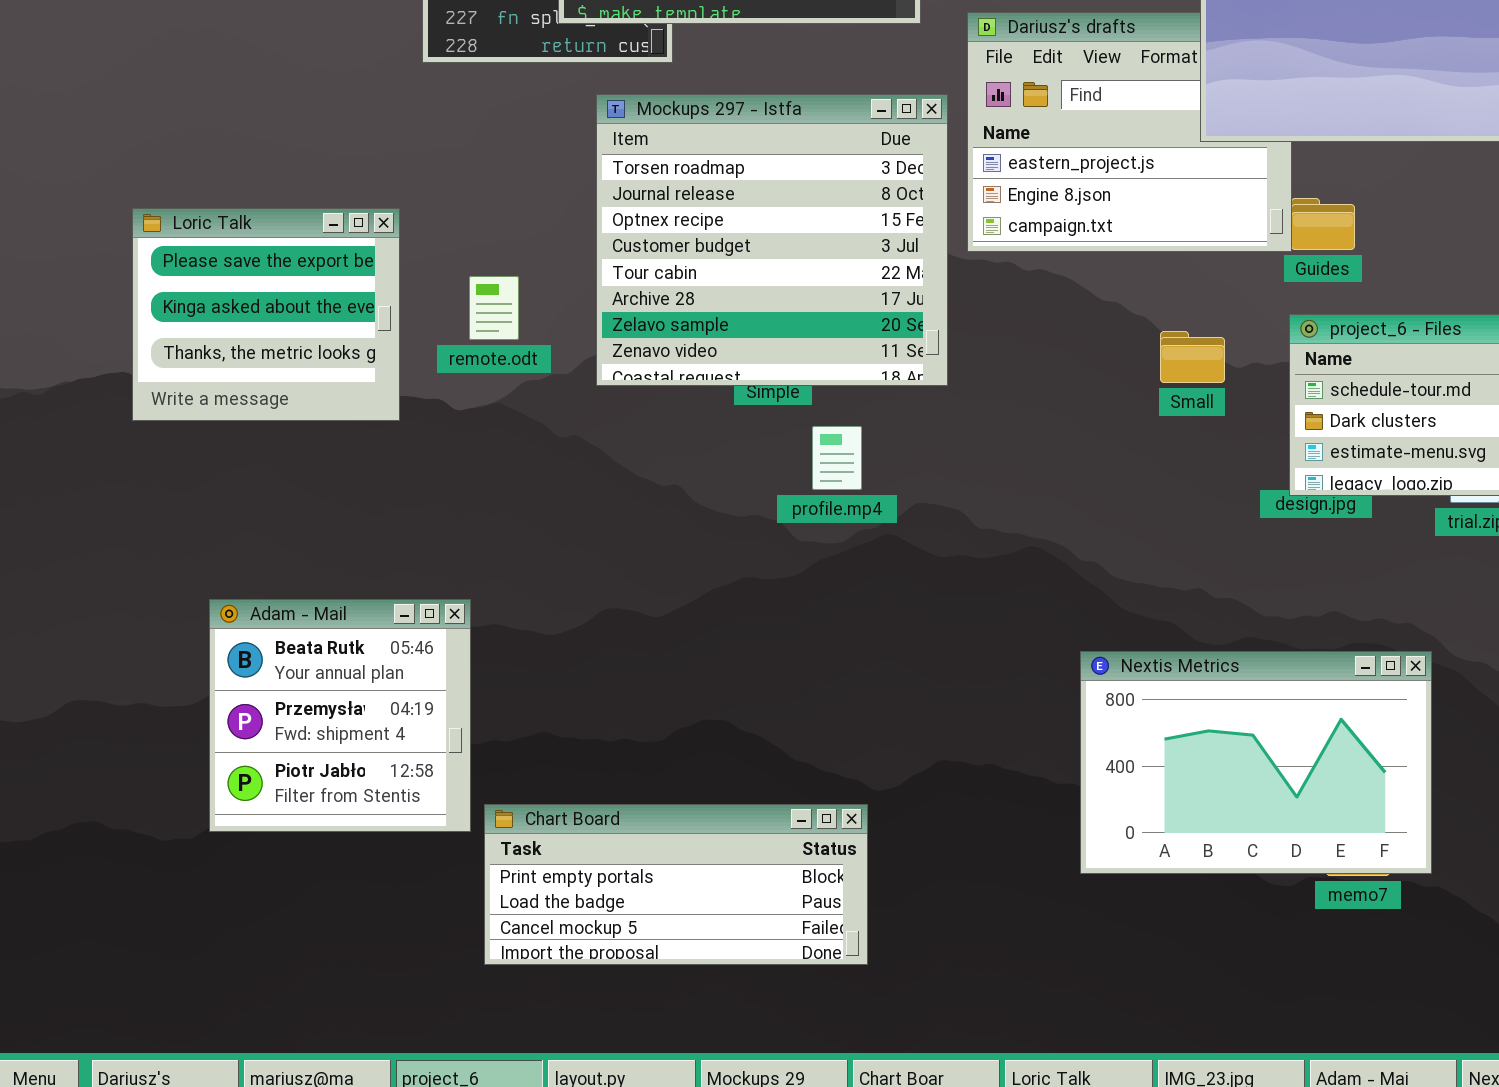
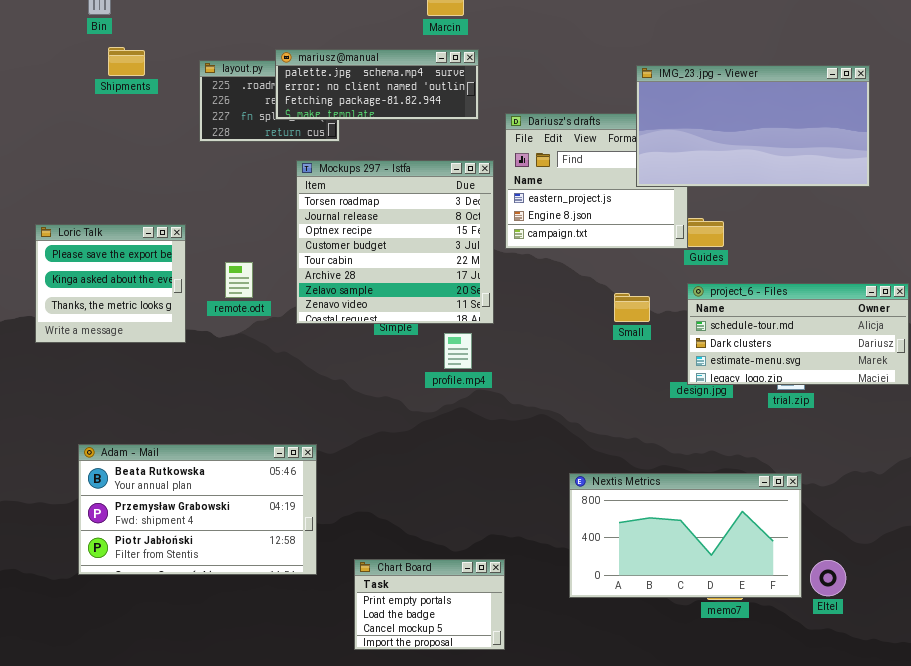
profile.mp4: [812,426,862,490] -> [444,333,472,369], moved
Adam - Mail: [209,599,471,832] -> [78,444,317,575], resized
Nextis Metrics: [1080,651,1432,874] -> [569,473,802,598], resized
Chart Board: [484,804,868,965] -> [354,559,505,650], moved, resized

